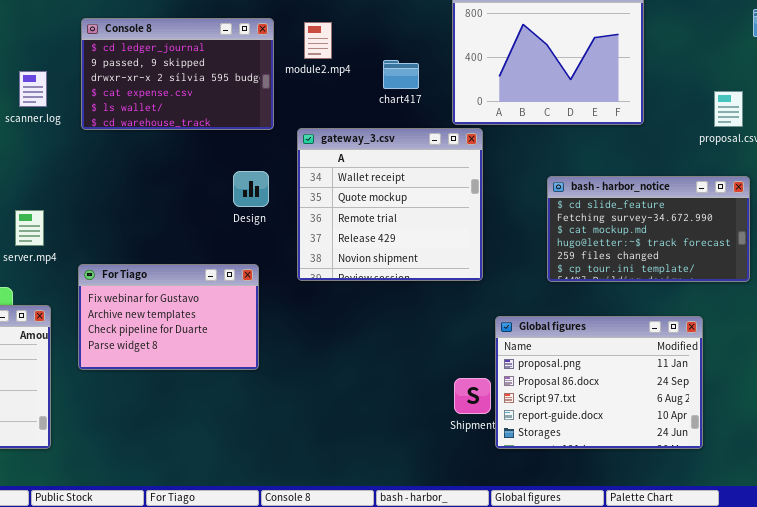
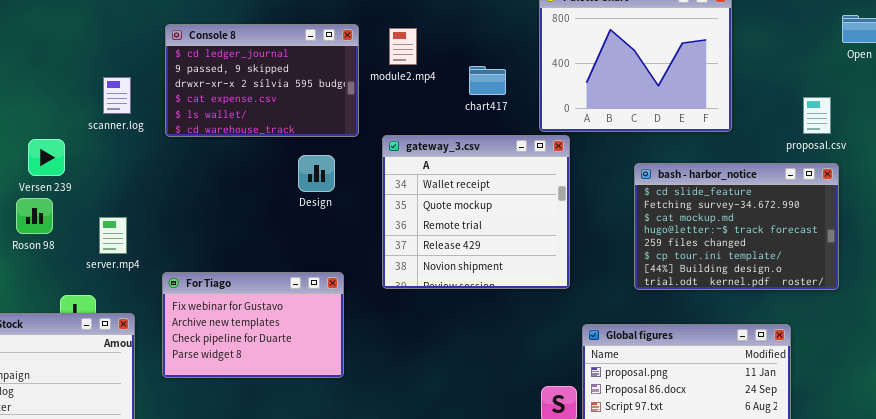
Design: [233,171,269,207] -> [298,155,335,192], moved
bash - harbor_notice: [547,176,750,282] -> [634,163,839,290], resized

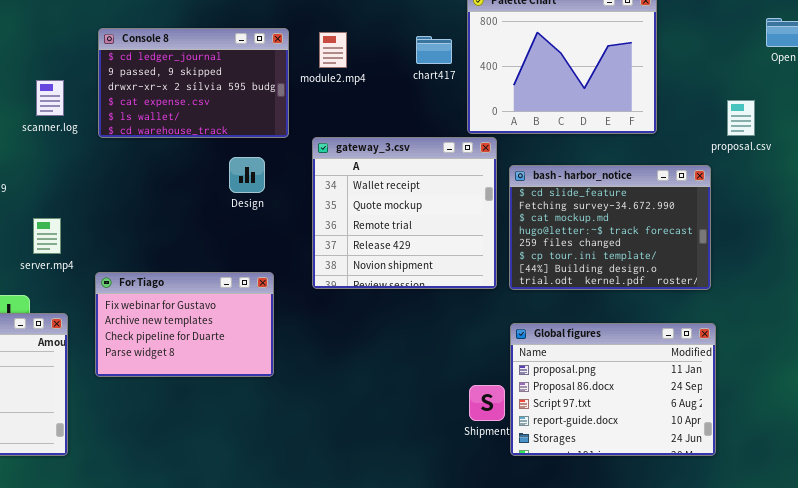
chart417: [469,66,506,95] -> [416,36,452,64], moved
bash - harbor_notice: [634,163,839,290] -> [509,165,711,290], moved

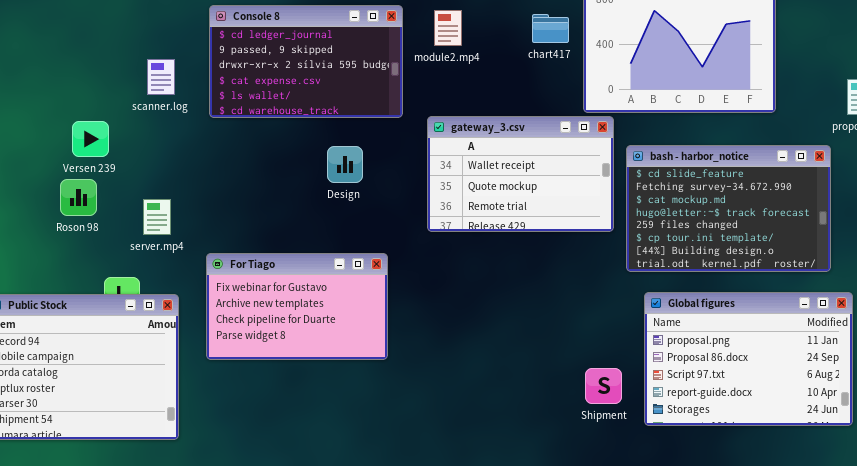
gateway_3.csv: [312,137,497,289] -> [427,116,614,232], resized
Design: [229,157,265,193] -> [327,146,363,183], moved
Global figures: [510,323,716,456] -> [644,292,853,426], moved

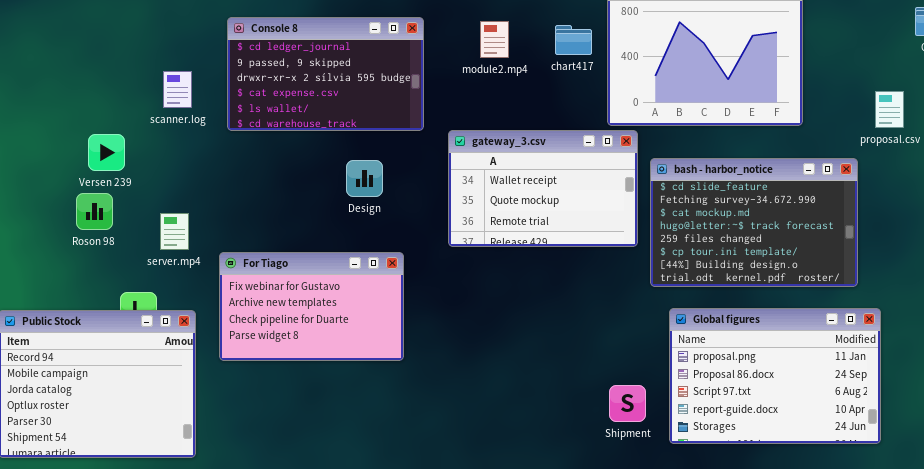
module2.mp4: [434,10,462,46] -> [480,21,509,58], moved
For Tiago: [206,253,388,360] -> [219,252,404,361], moved

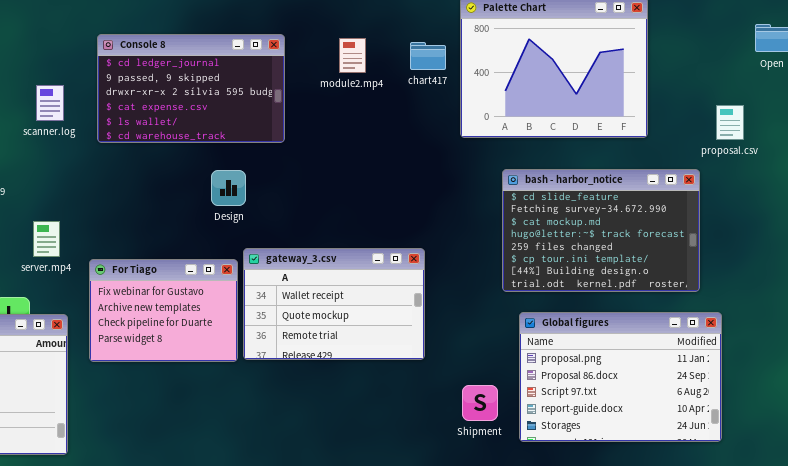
gateway_3.csv: [448,130,638,247] -> [243,248,425,360], moved
For Tiago: [219,252,404,361] -> [89,259,238,362], resized

